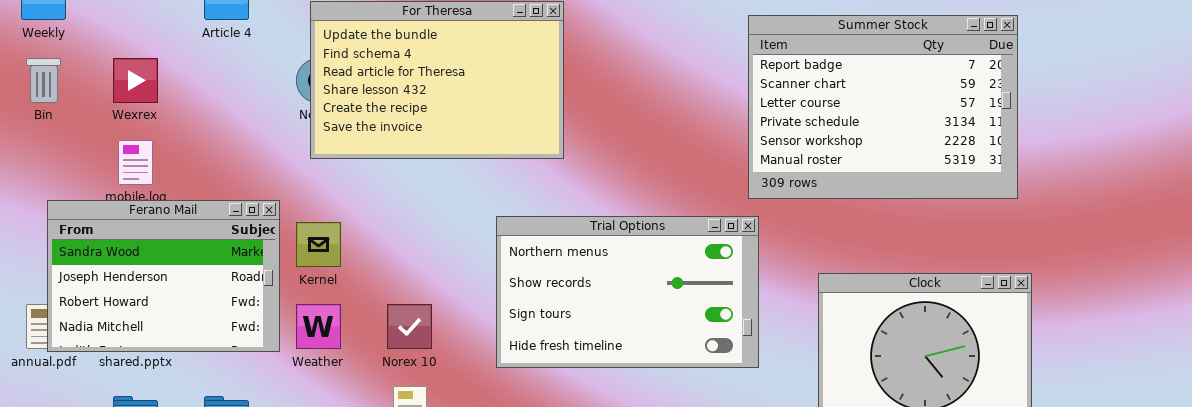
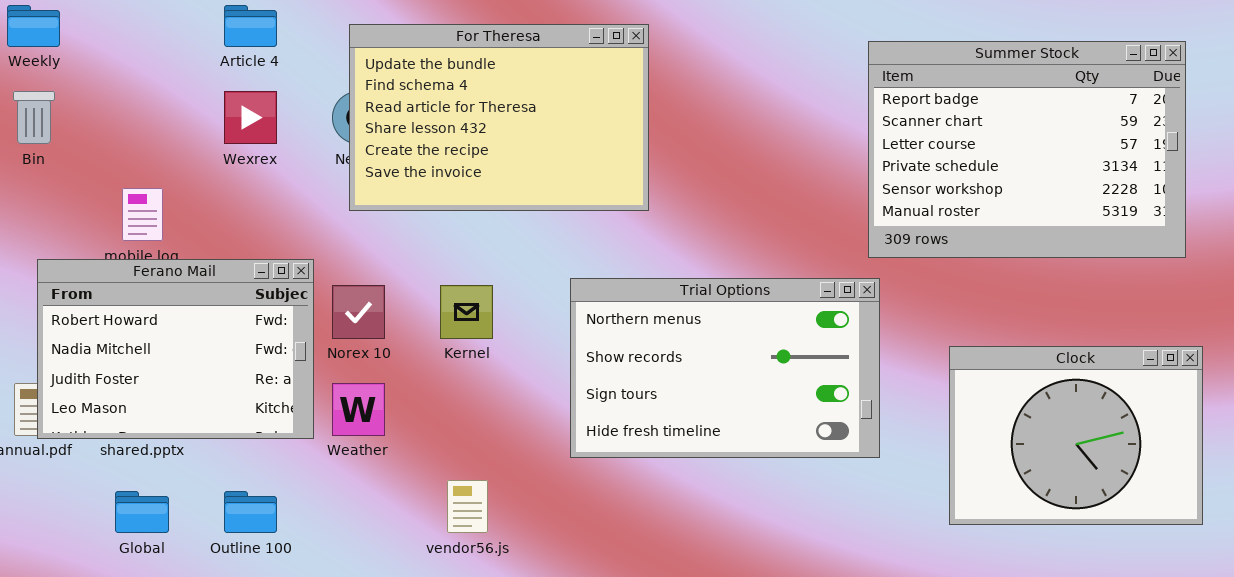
Wexrex: [113,58,158,103] -> [224,91,277,144], moved
Ferano Mail: [47,200,280,352] -> [37,259,314,439], scrolled down 2 rows
Kernel: [296,222,341,267] -> [440,285,493,339], moved
Norex 10: [387,304,432,349] -> [332,285,385,339], moved

